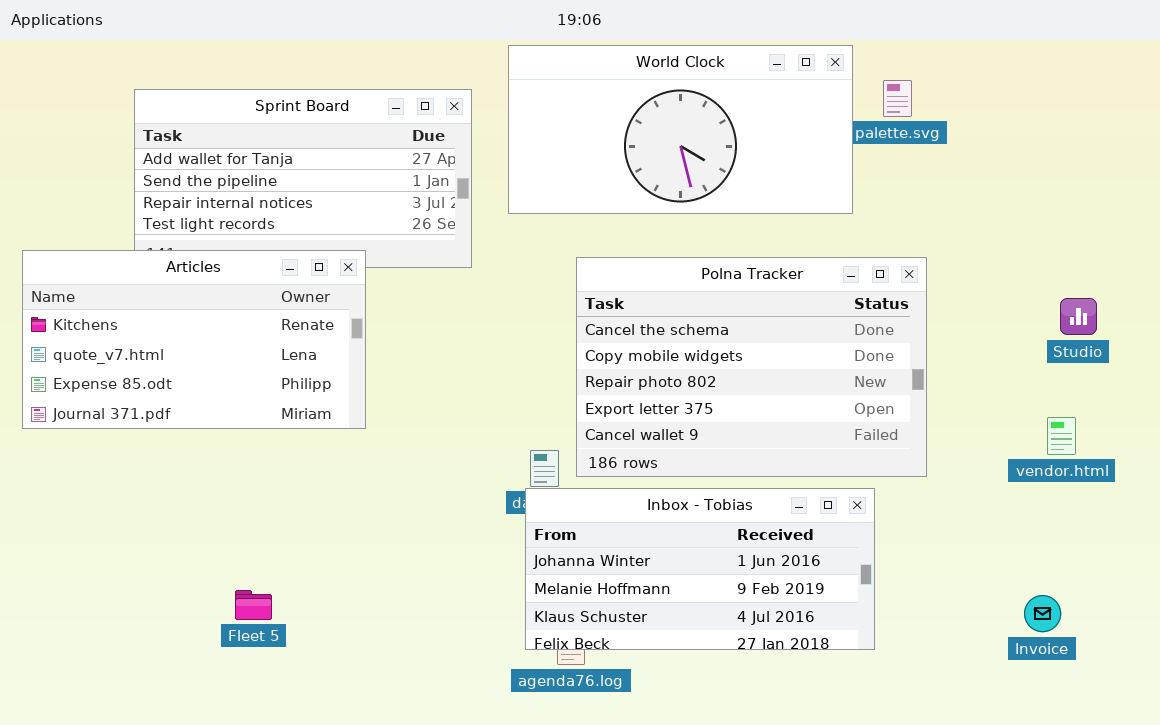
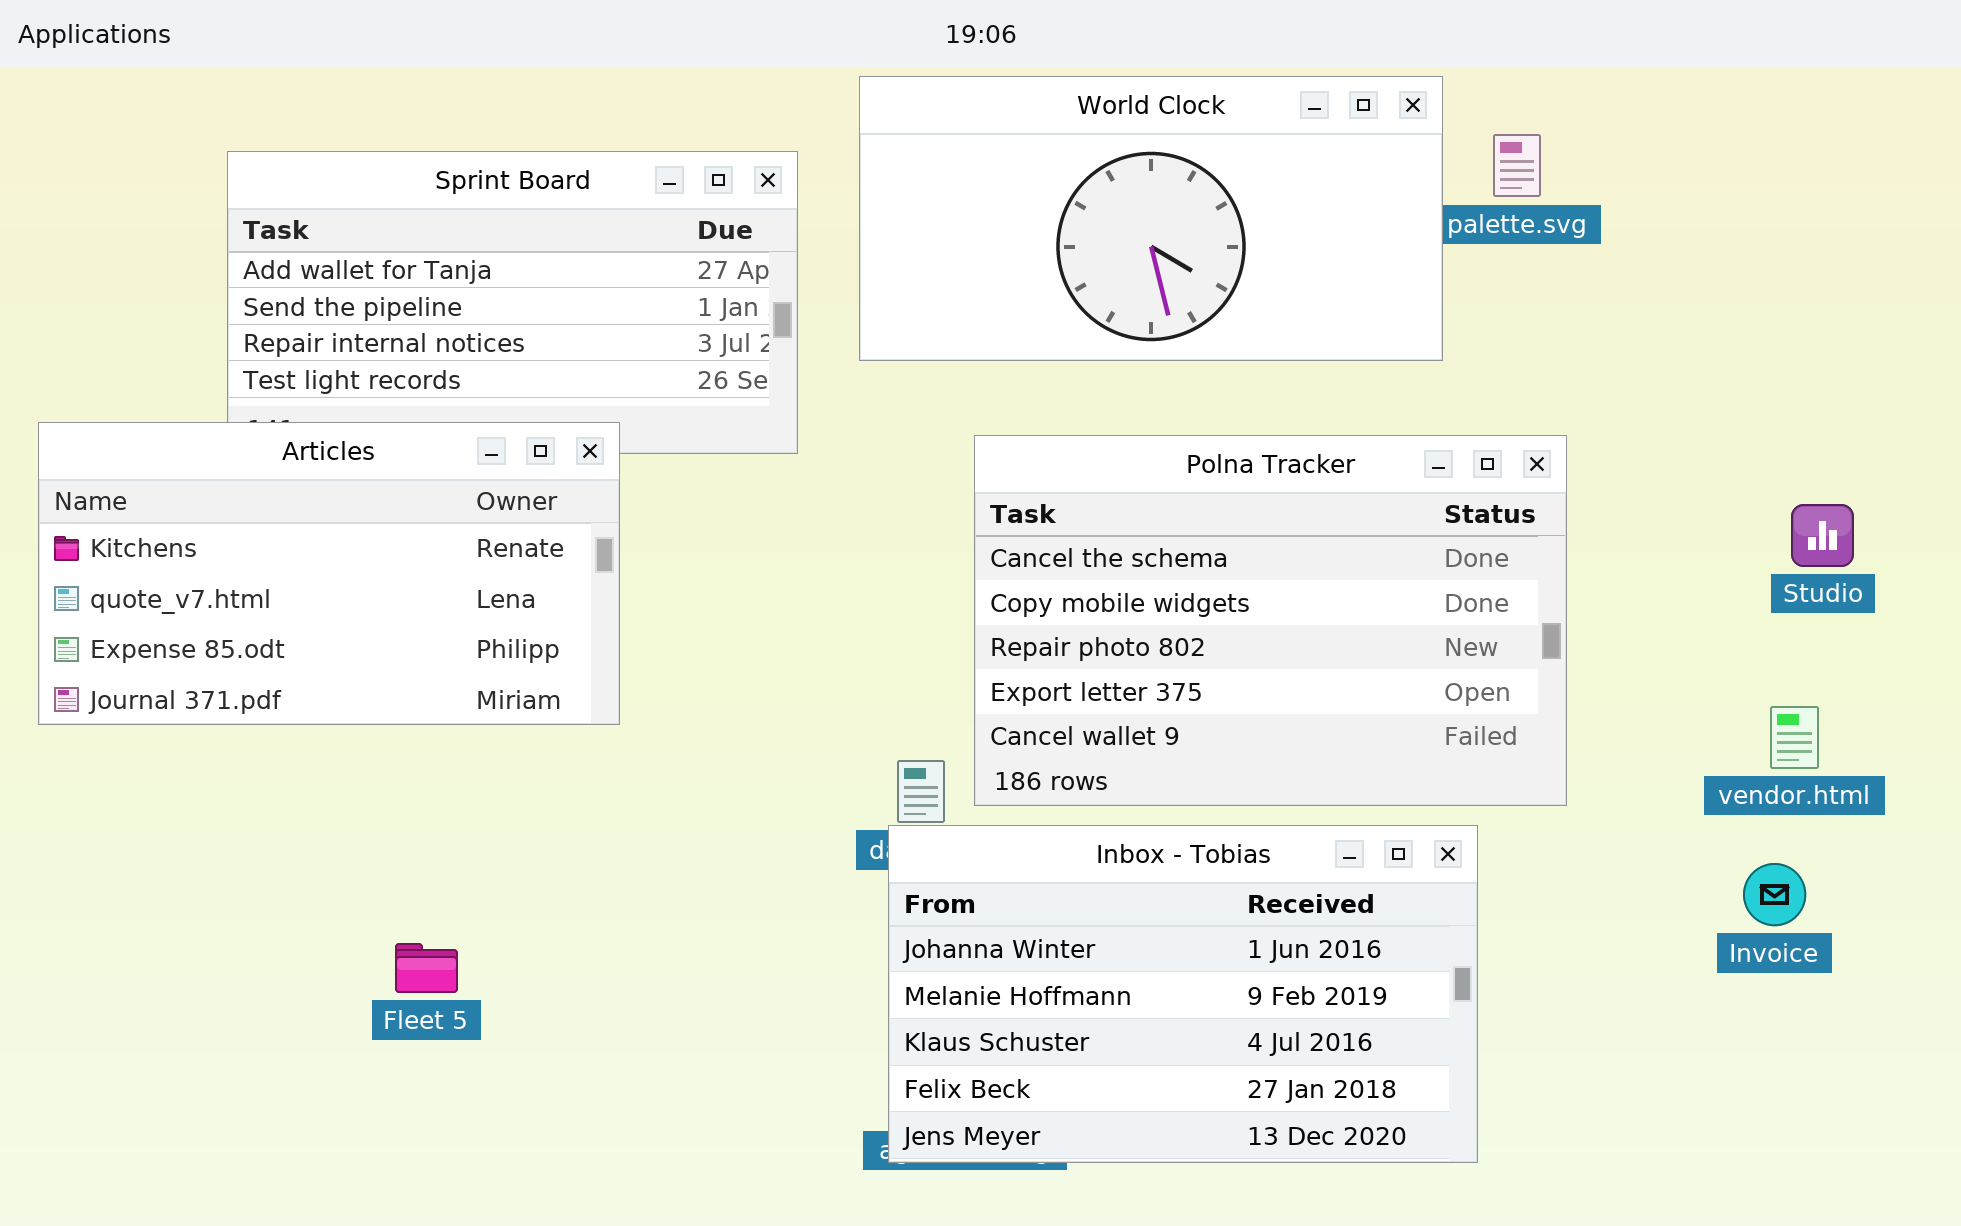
Inbox - Tobias: [525,488,875,650] -> [888,825,1478,1163], resized
Fleet 5: [235,590,272,620] -> [395,943,458,993], moved
Invoice: [1024,595,1061,632] -> [1743,863,1806,926], moved

